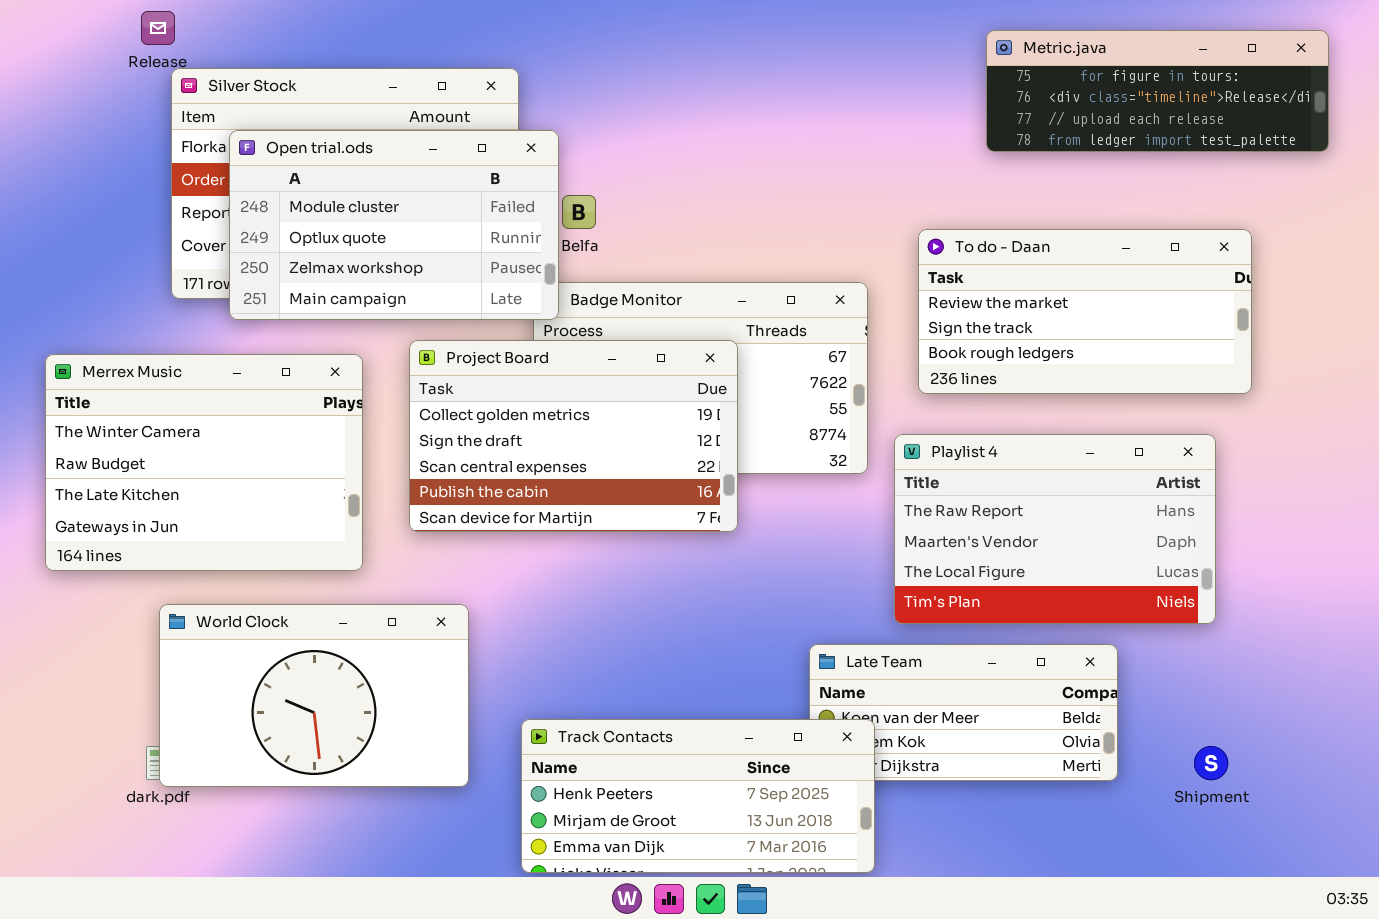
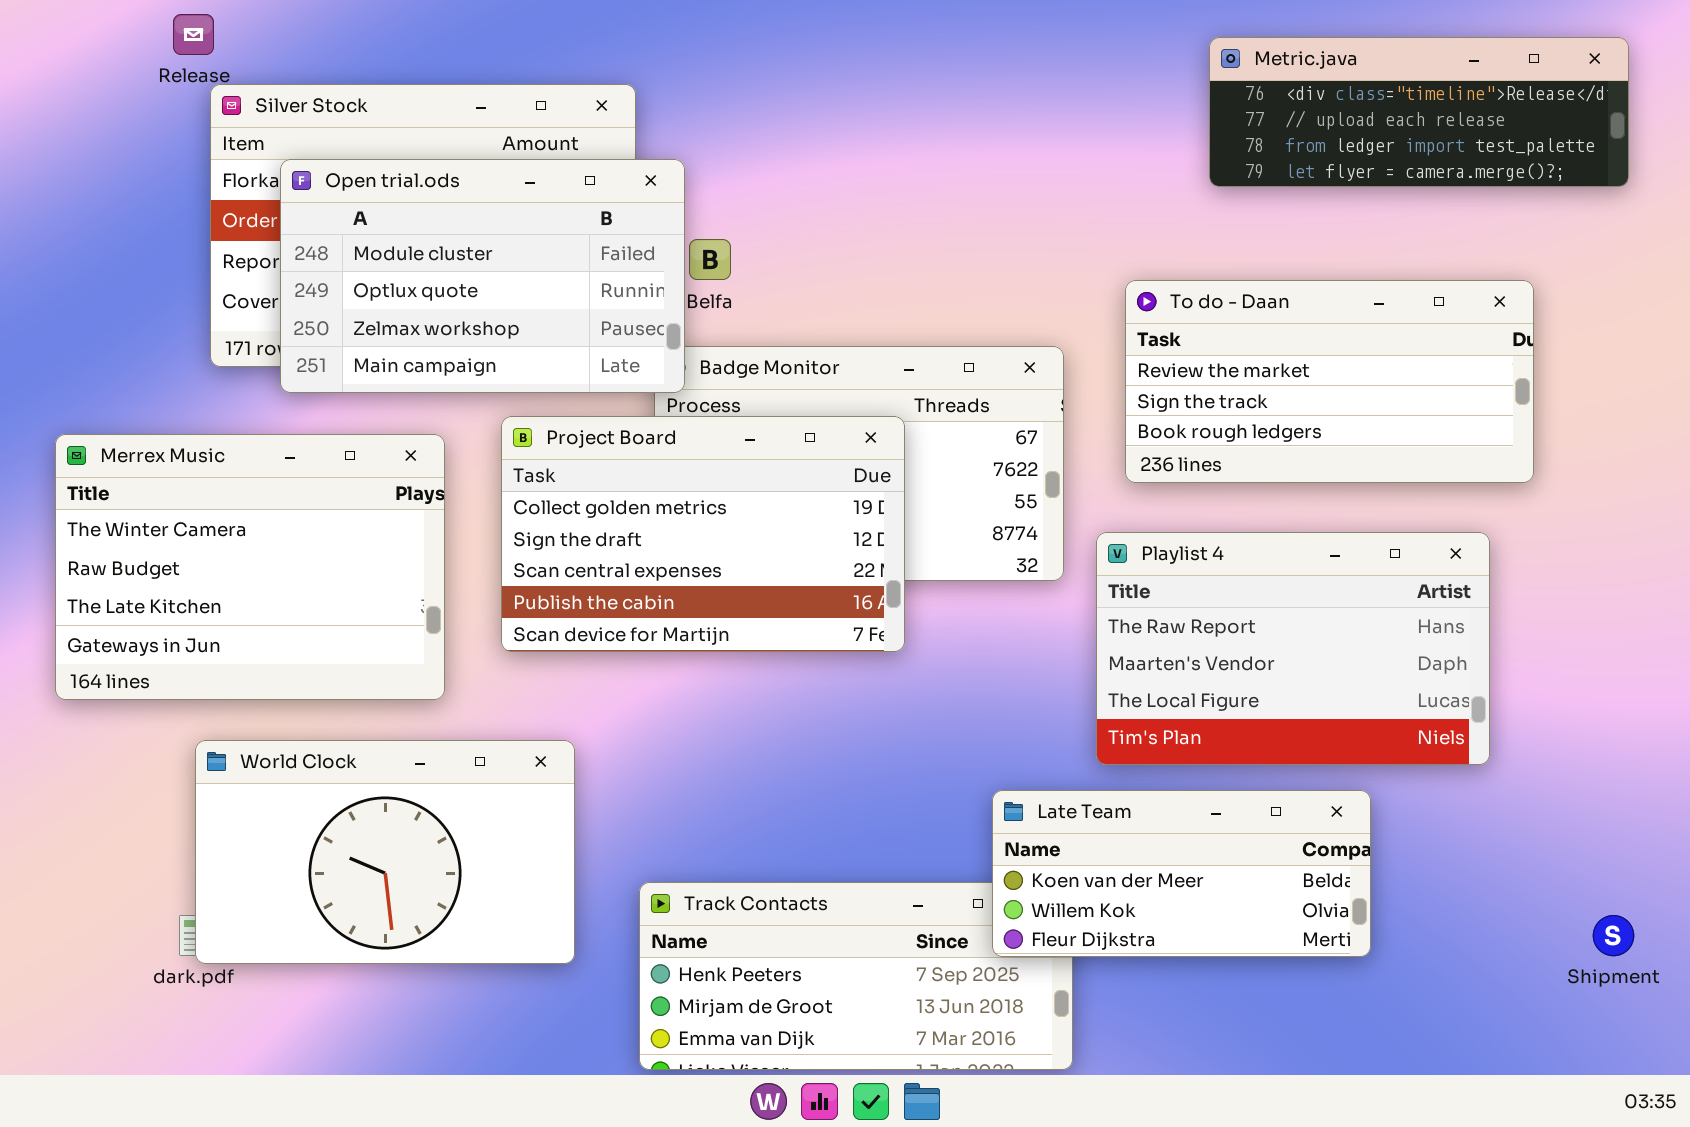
Metric.java: [986,30,1329,152] -> [1209,37,1629,187], scrolled down 1 row
Late Team: [809,644,1118,781] -> [992,790,1371,957], raised
Shipment: [1194,746,1228,780] -> [1593,915,1634,956], moved

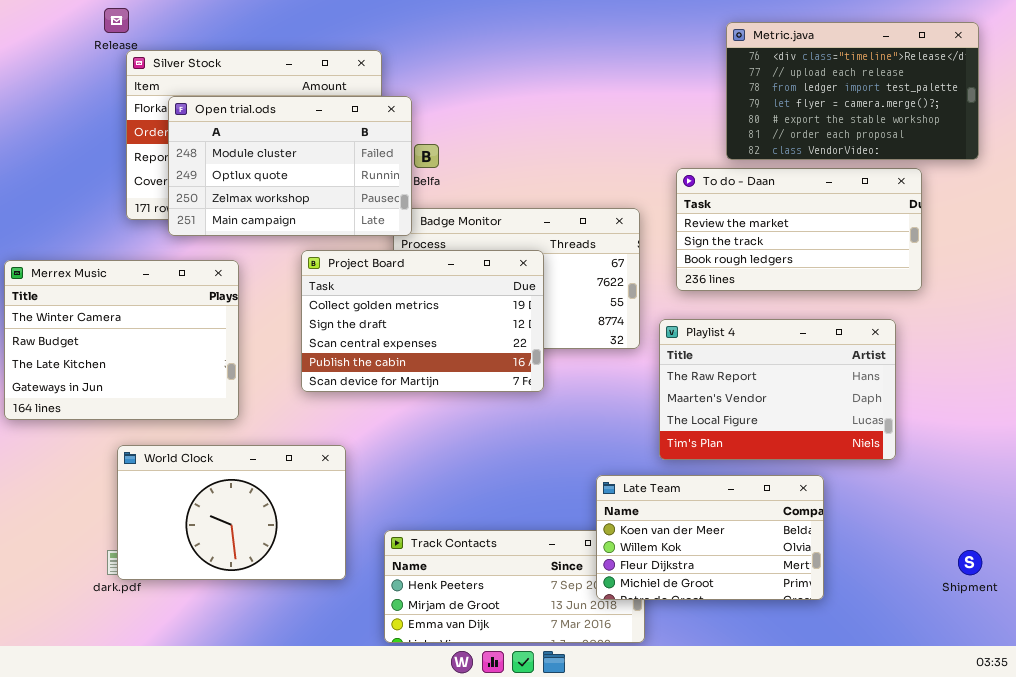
Metric.java: [1209,37,1629,187] -> [726,22,979,160], resized
Merrex Music: [55,434,445,700] -> [4,260,239,420], moved
Late Team: [992,790,1371,957] -> [596,475,824,600], resized

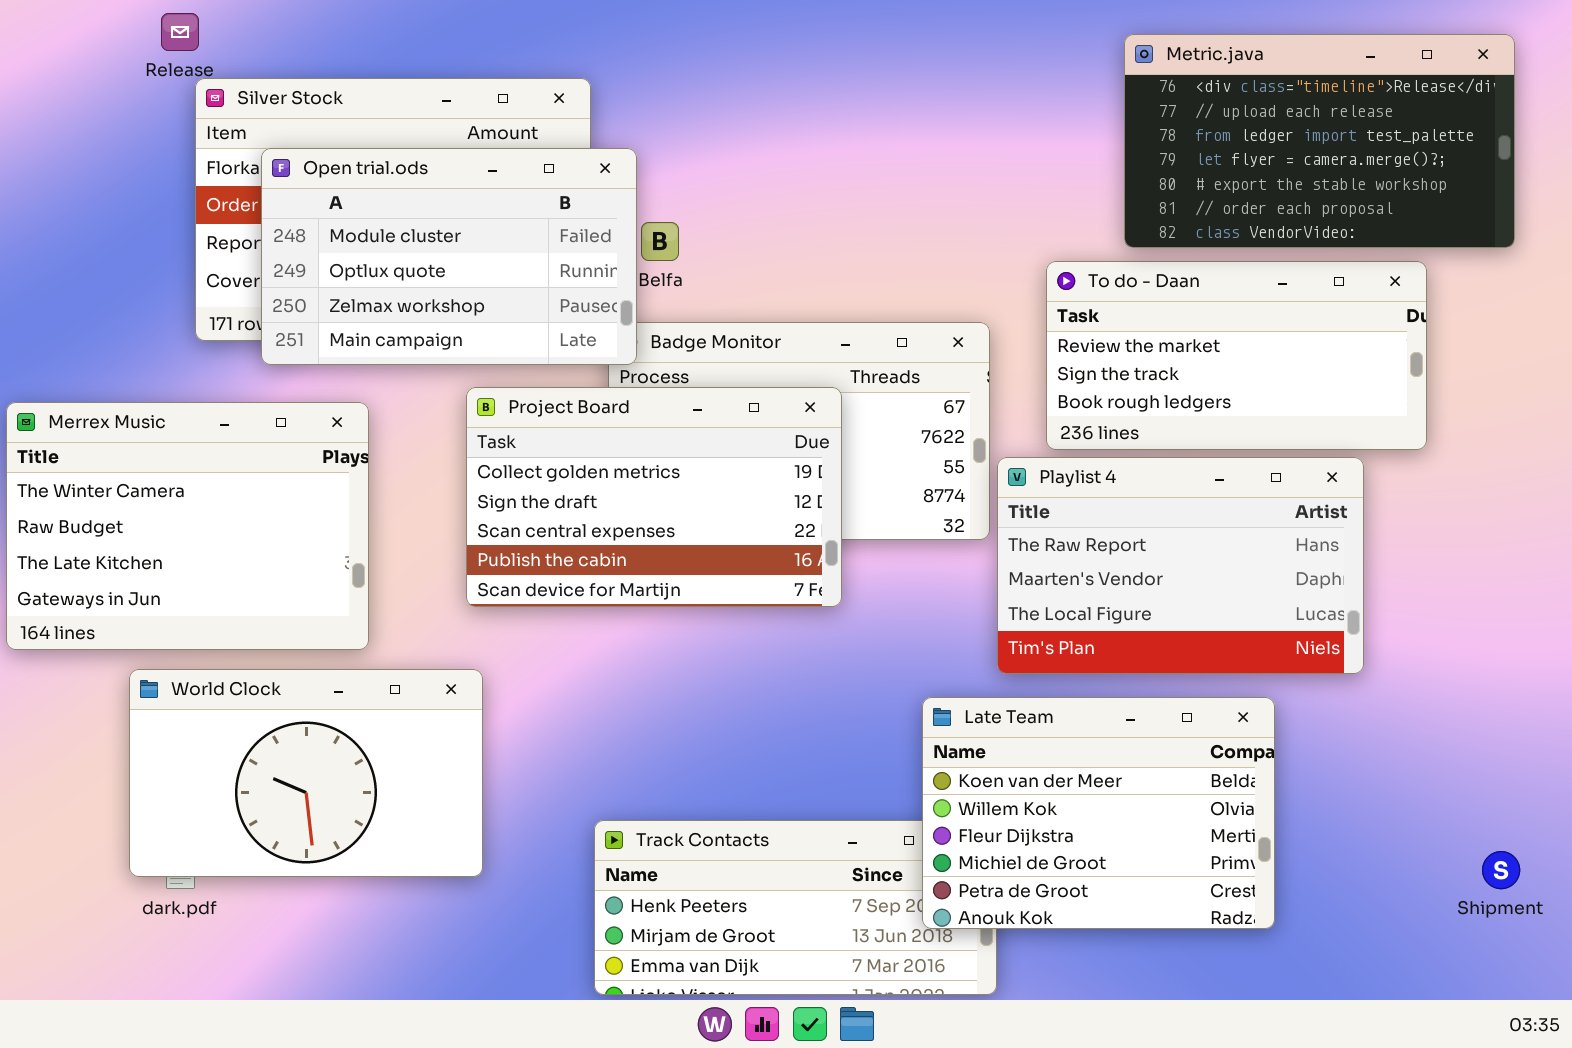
Playlist 4: [659,319,896,460] -> [997,457,1364,674], moved
World Clock: [117,445,346,580] -> [129,669,483,877], moved
Late Team: [596,475,824,600] -> [922,697,1275,929], resized

